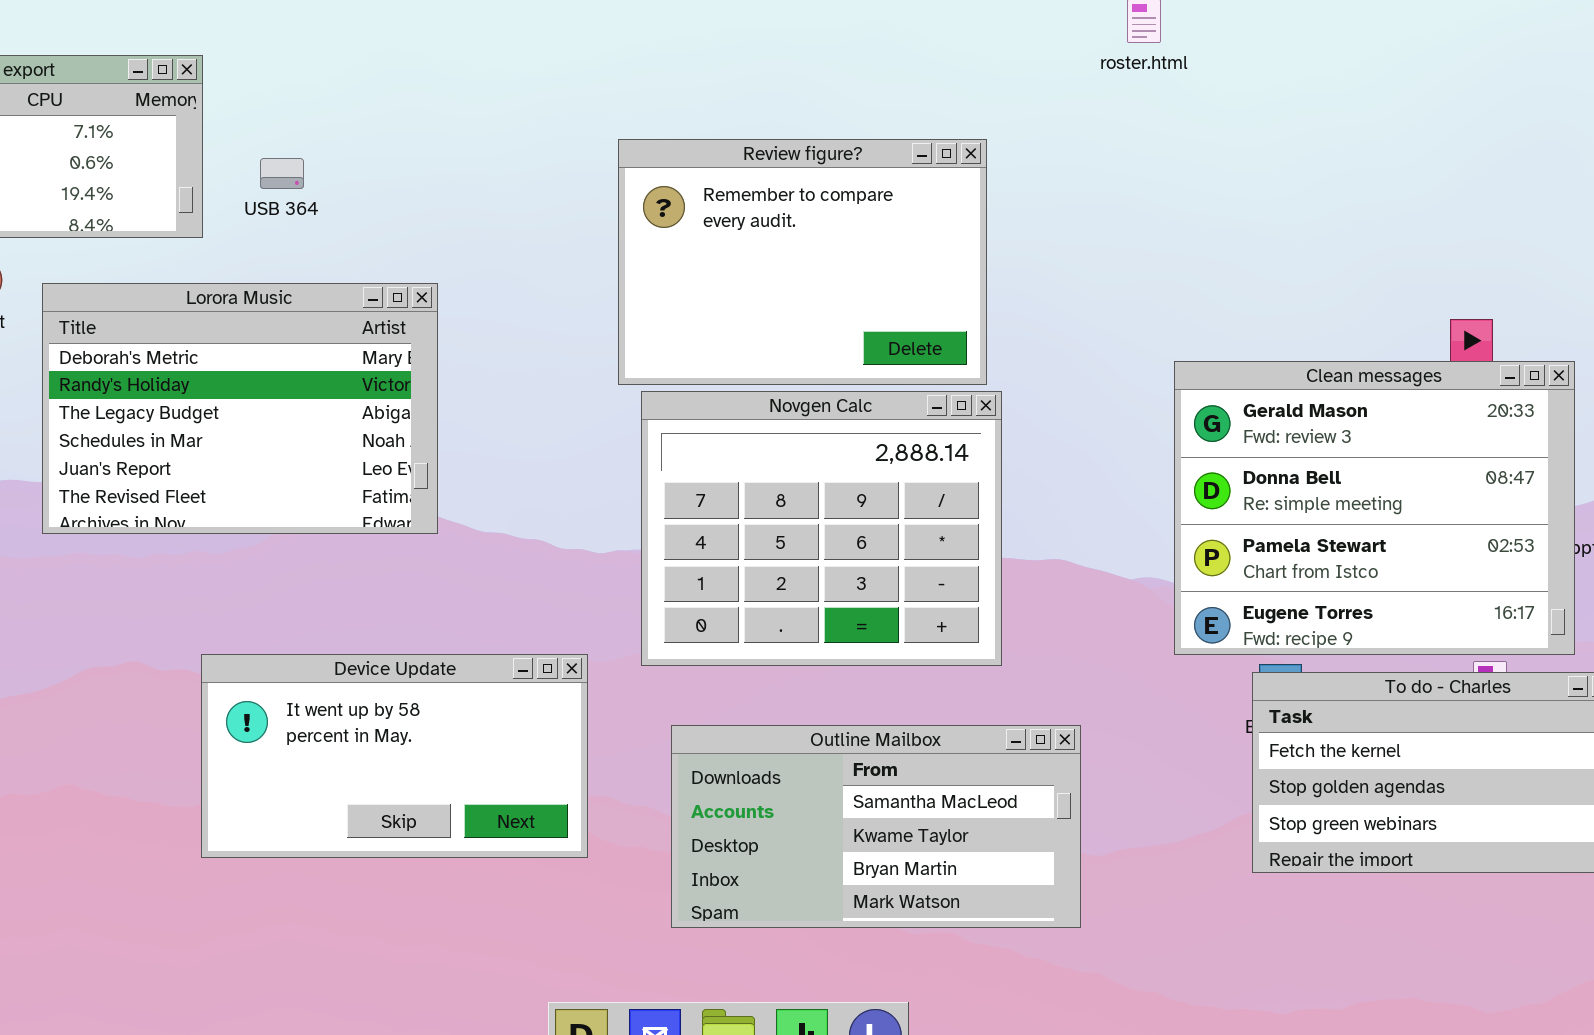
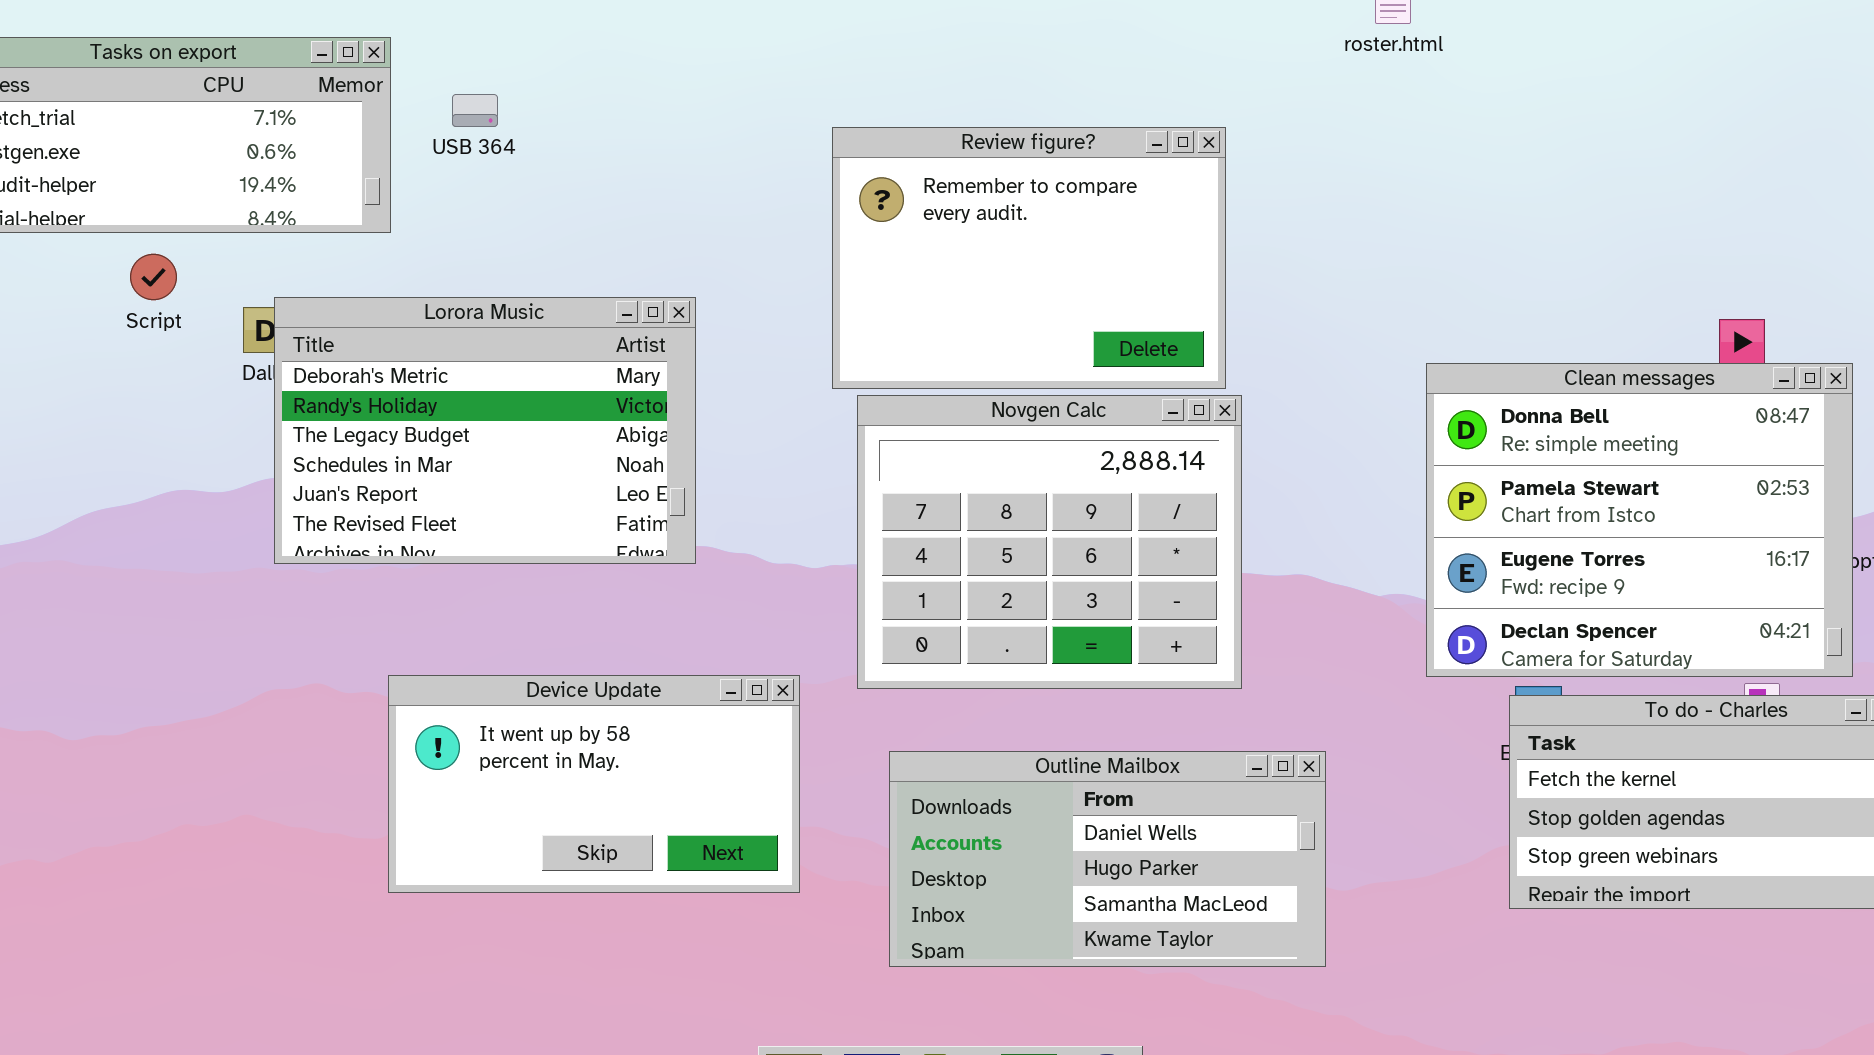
USB 364: [260,158,304,189] -> [452,94,498,127], moved
Lorora Music: [42,283,438,534] -> [274,297,696,564], moved
Clean messages: [1174,361,1575,655] -> [1426,363,1853,677], scrolled down 1 row
Outline Mailbox: [671,725,1081,928] -> [889,751,1326,967], scrolled up 2 rows

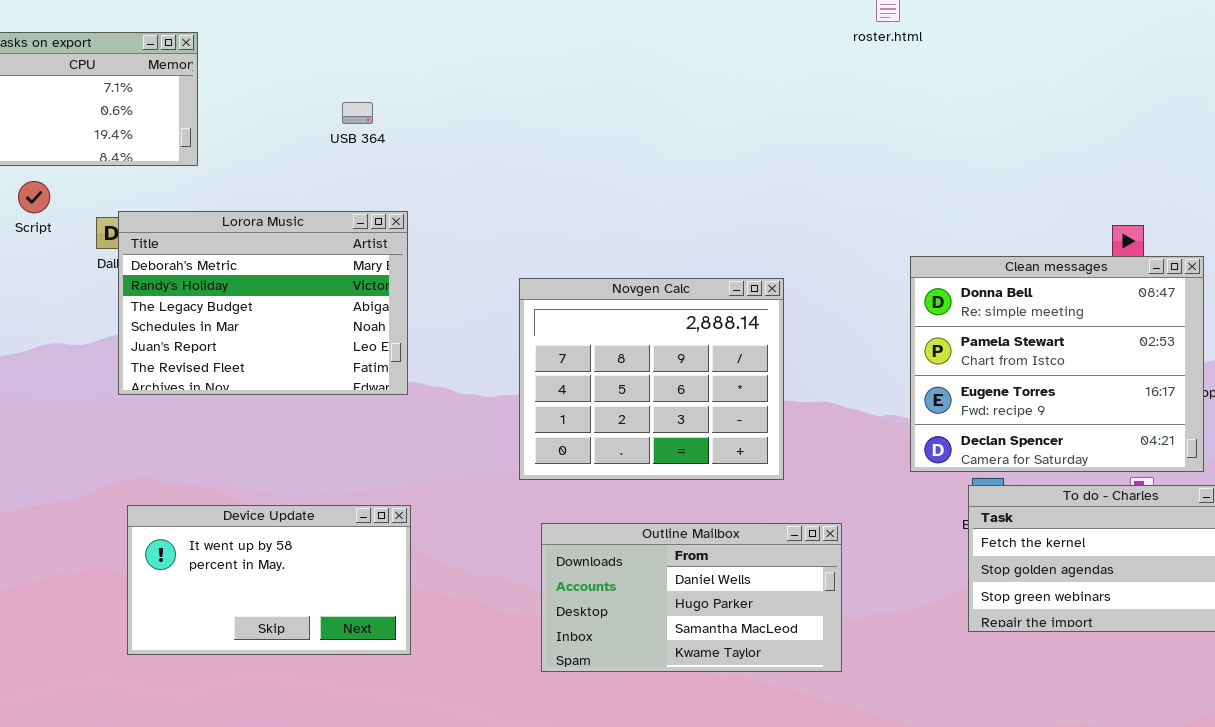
USB 364: [452,94,498,127] -> [342,102,373,124], moved
Review figure?: [832,127,1226,389] -> none, closed
Device Update: [388,675,800,893] -> [127,505,411,655], moved

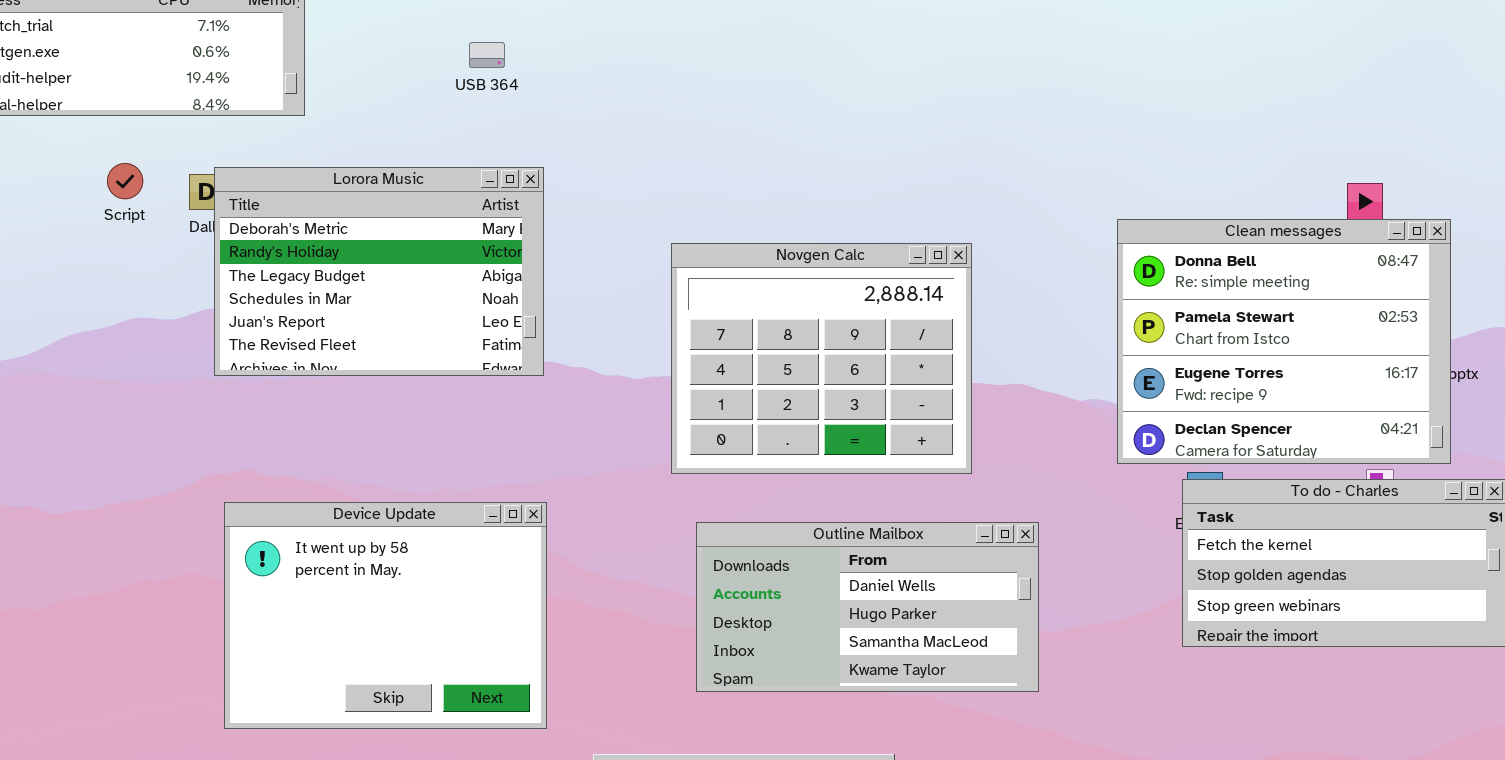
Script: [18,181,50,213] -> [107,163,143,199], moved
Device Update: [127,505,411,655] -> [224,502,547,729], resized

